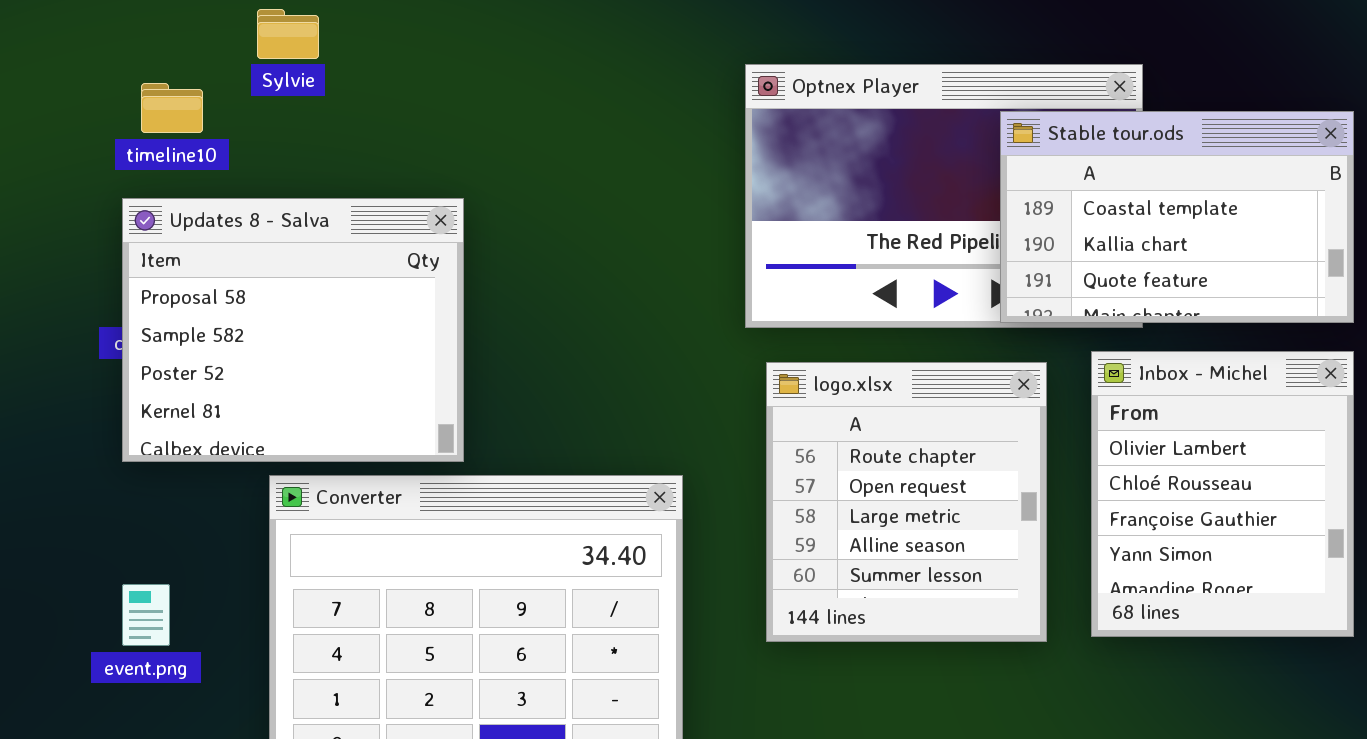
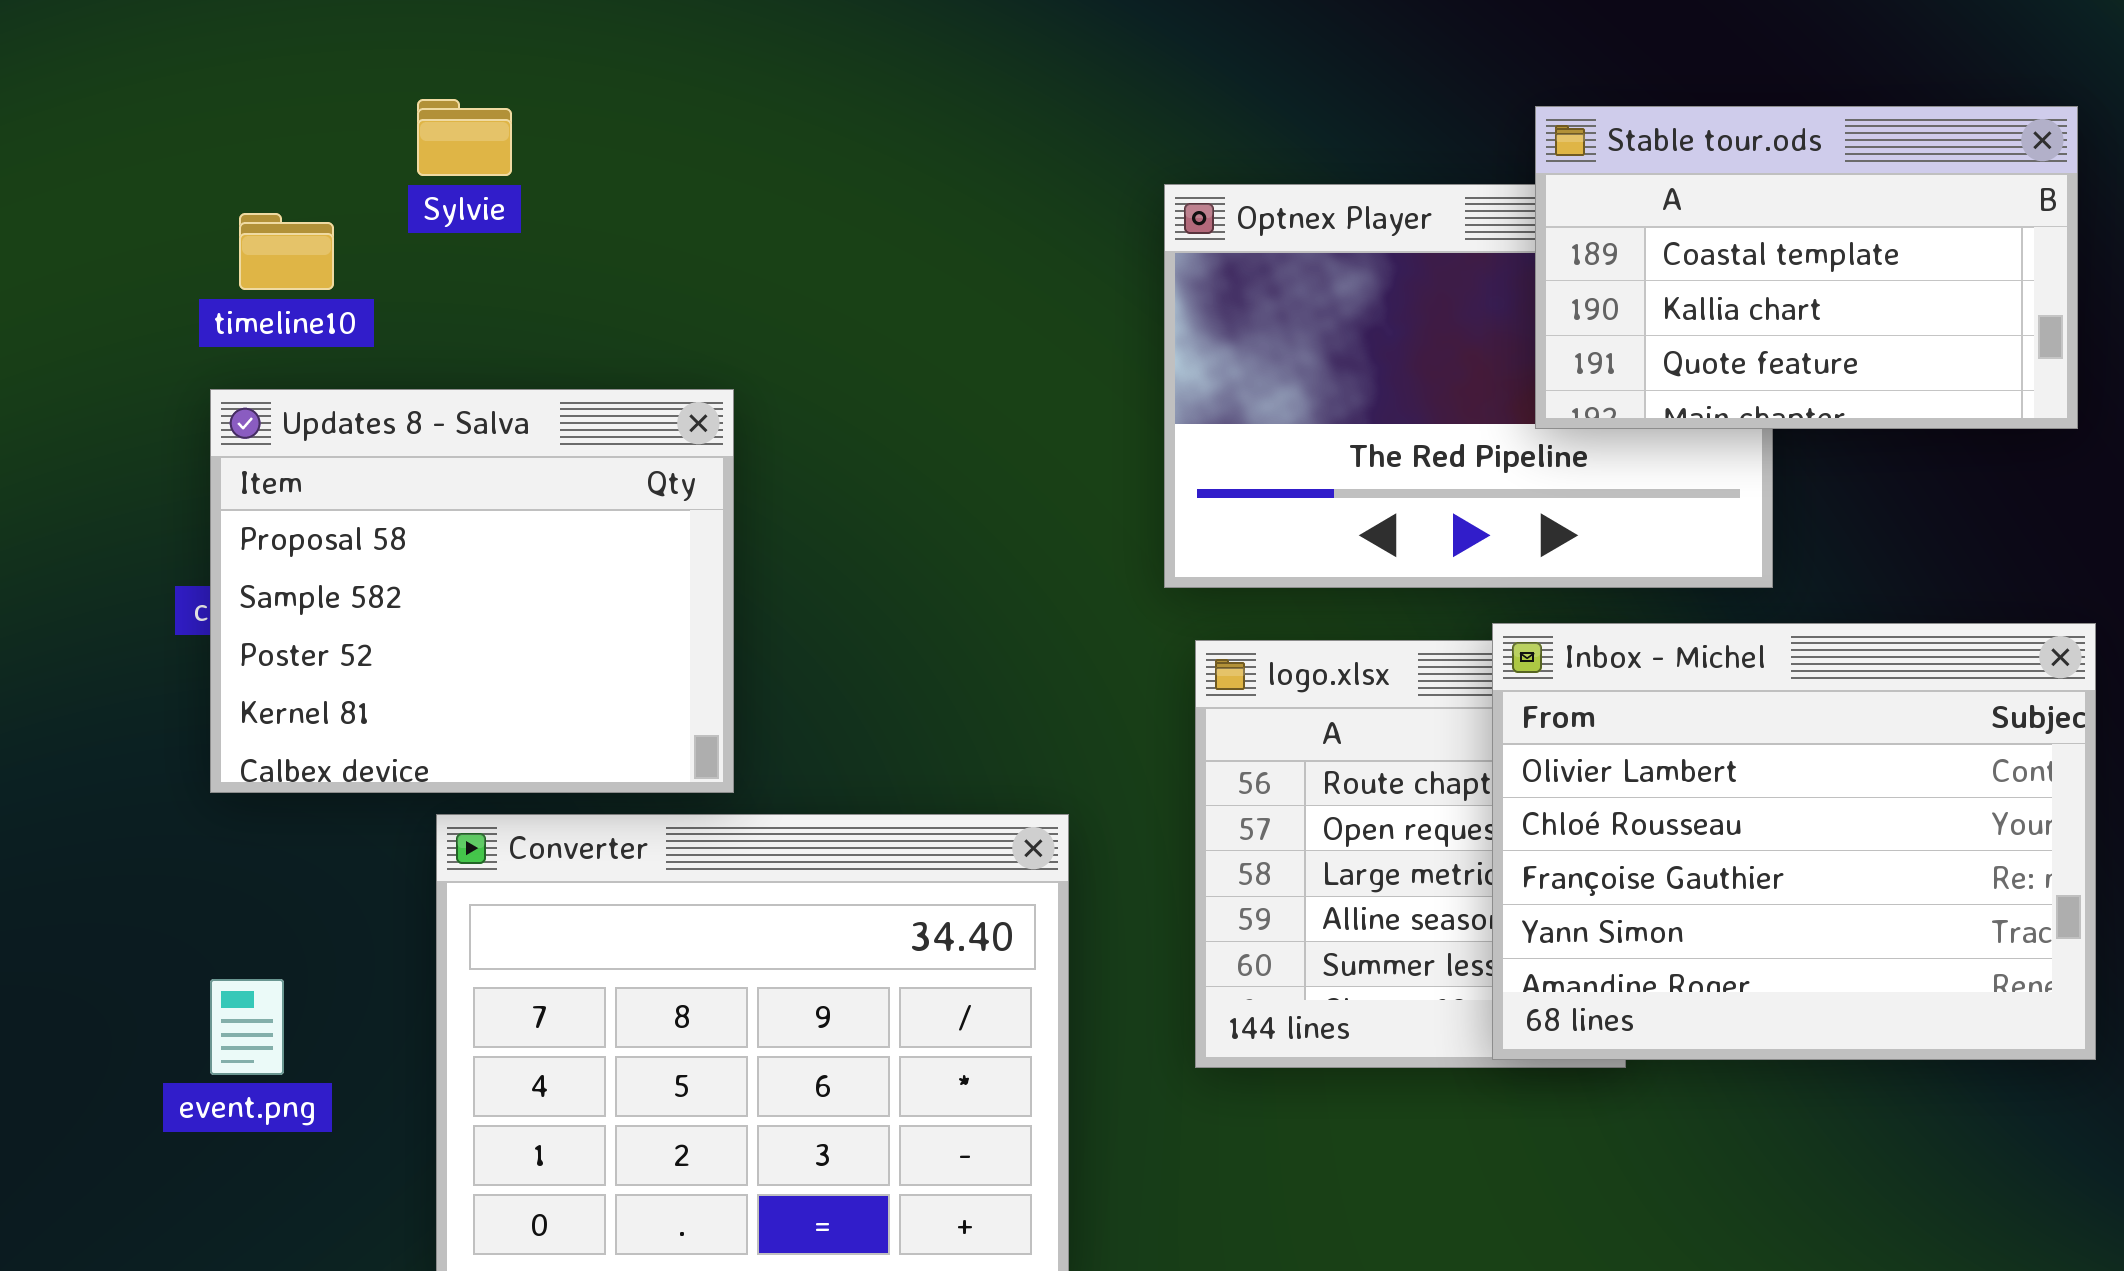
Stable tour.ods: [1000,111,1354,323] -> [1535,106,2078,429], moved
Inbox - Michel: [1091,351,1354,637] -> [1492,623,2096,1060], resized

